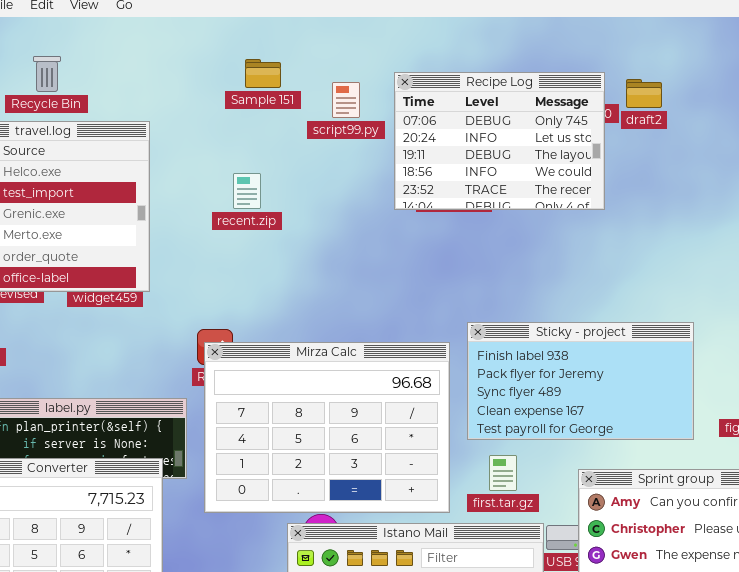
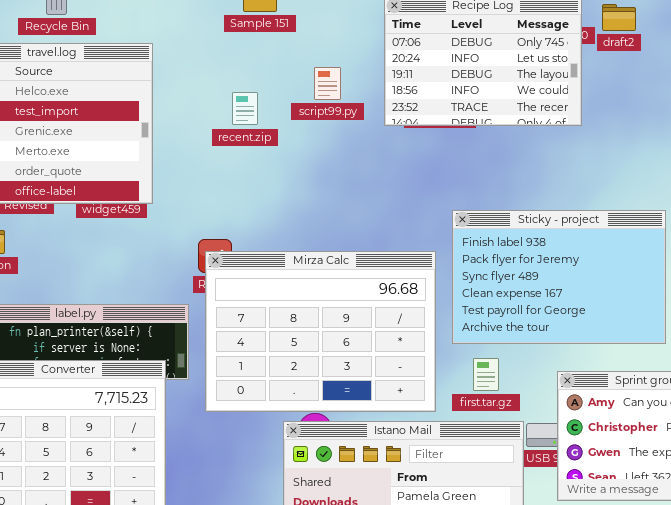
script99.py: [332,82,360,118] -> [314,67,341,100], moved
Sticky - project: [467,322,694,440] -> [452,210,666,344], resized

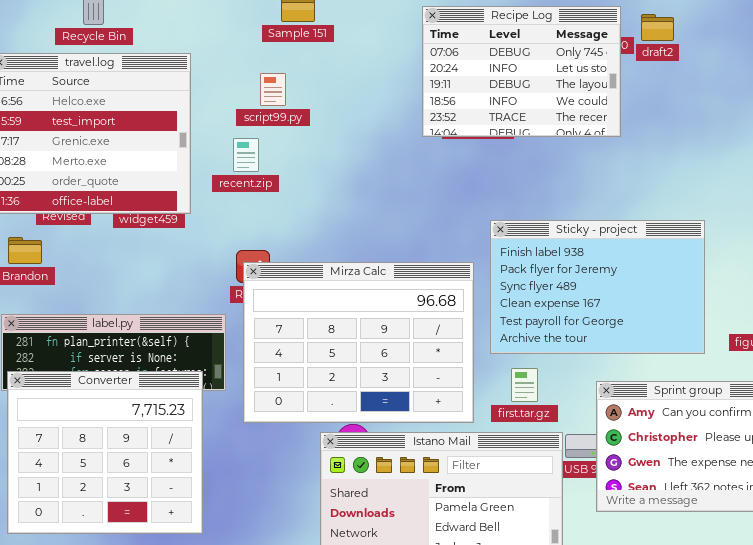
script99.py: [314,67,341,100] -> [260,73,286,106], moved
recent.zip: [232,92,258,125] -> [233,138,259,172], moved

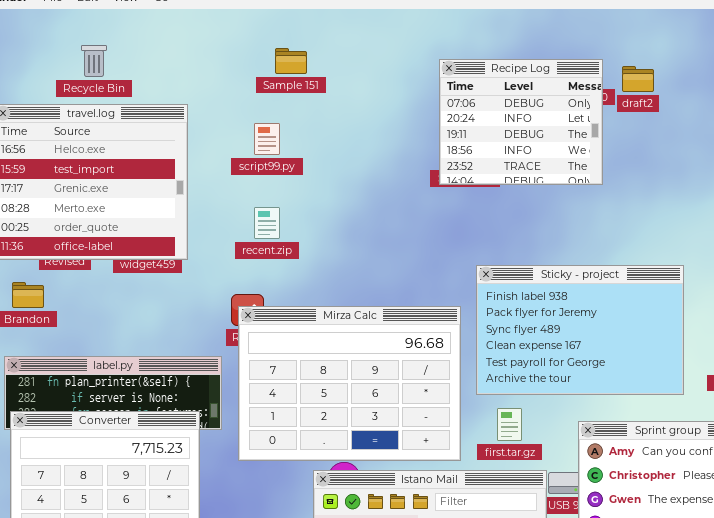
Recipe Log: [422,6,621,137] -> [439,59,603,185], resized
recent.zip: [233,138,259,172] -> [254,207,280,239], moved

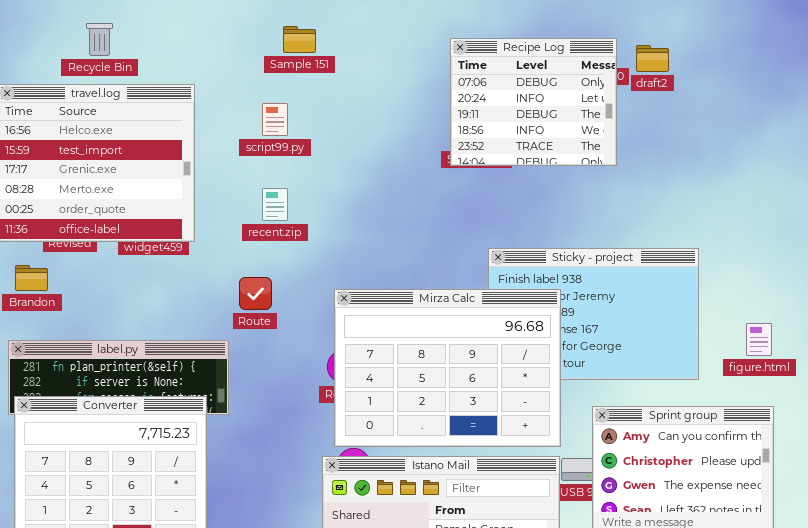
Mirza Calc: [238,306,461,461] -> [334,289,561,447], moved

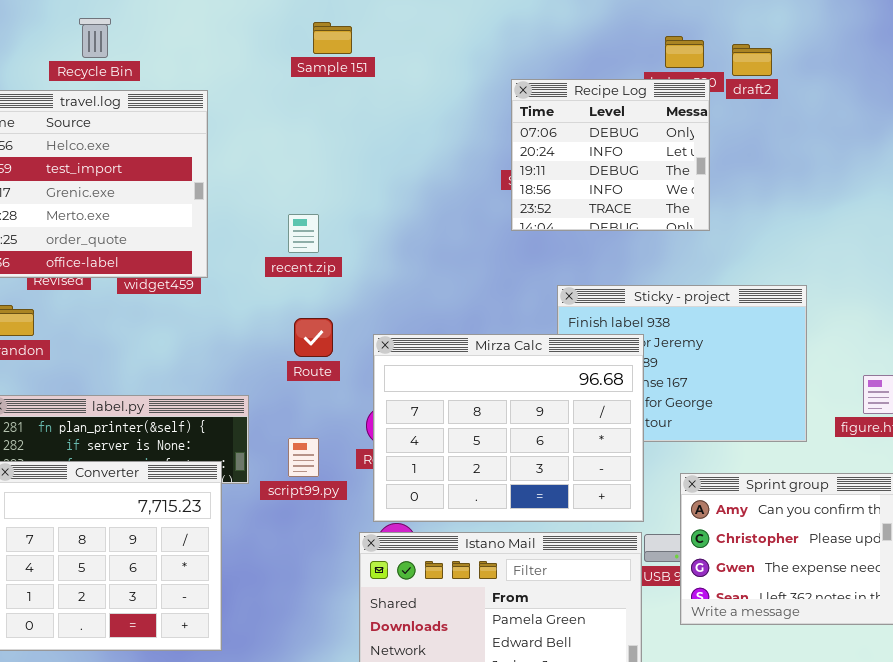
Recipe Log: [450,38,617,166] -> [511,79,710,231], moved
script99.py: [262,103,288,136] -> [288,438,319,477], moved
Route: [239,277,272,310] -> [294,318,333,357], moved

